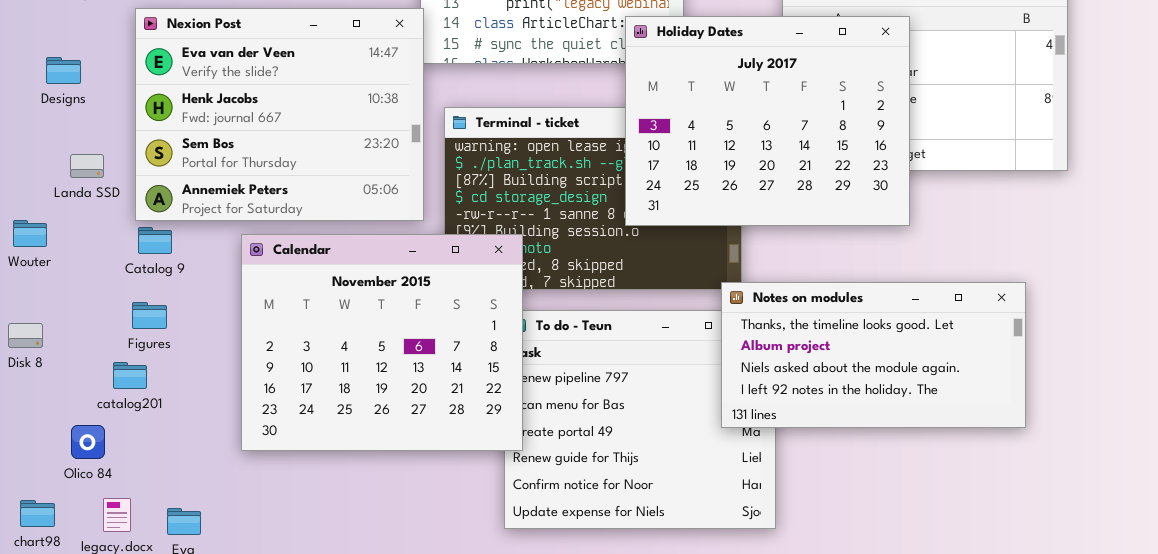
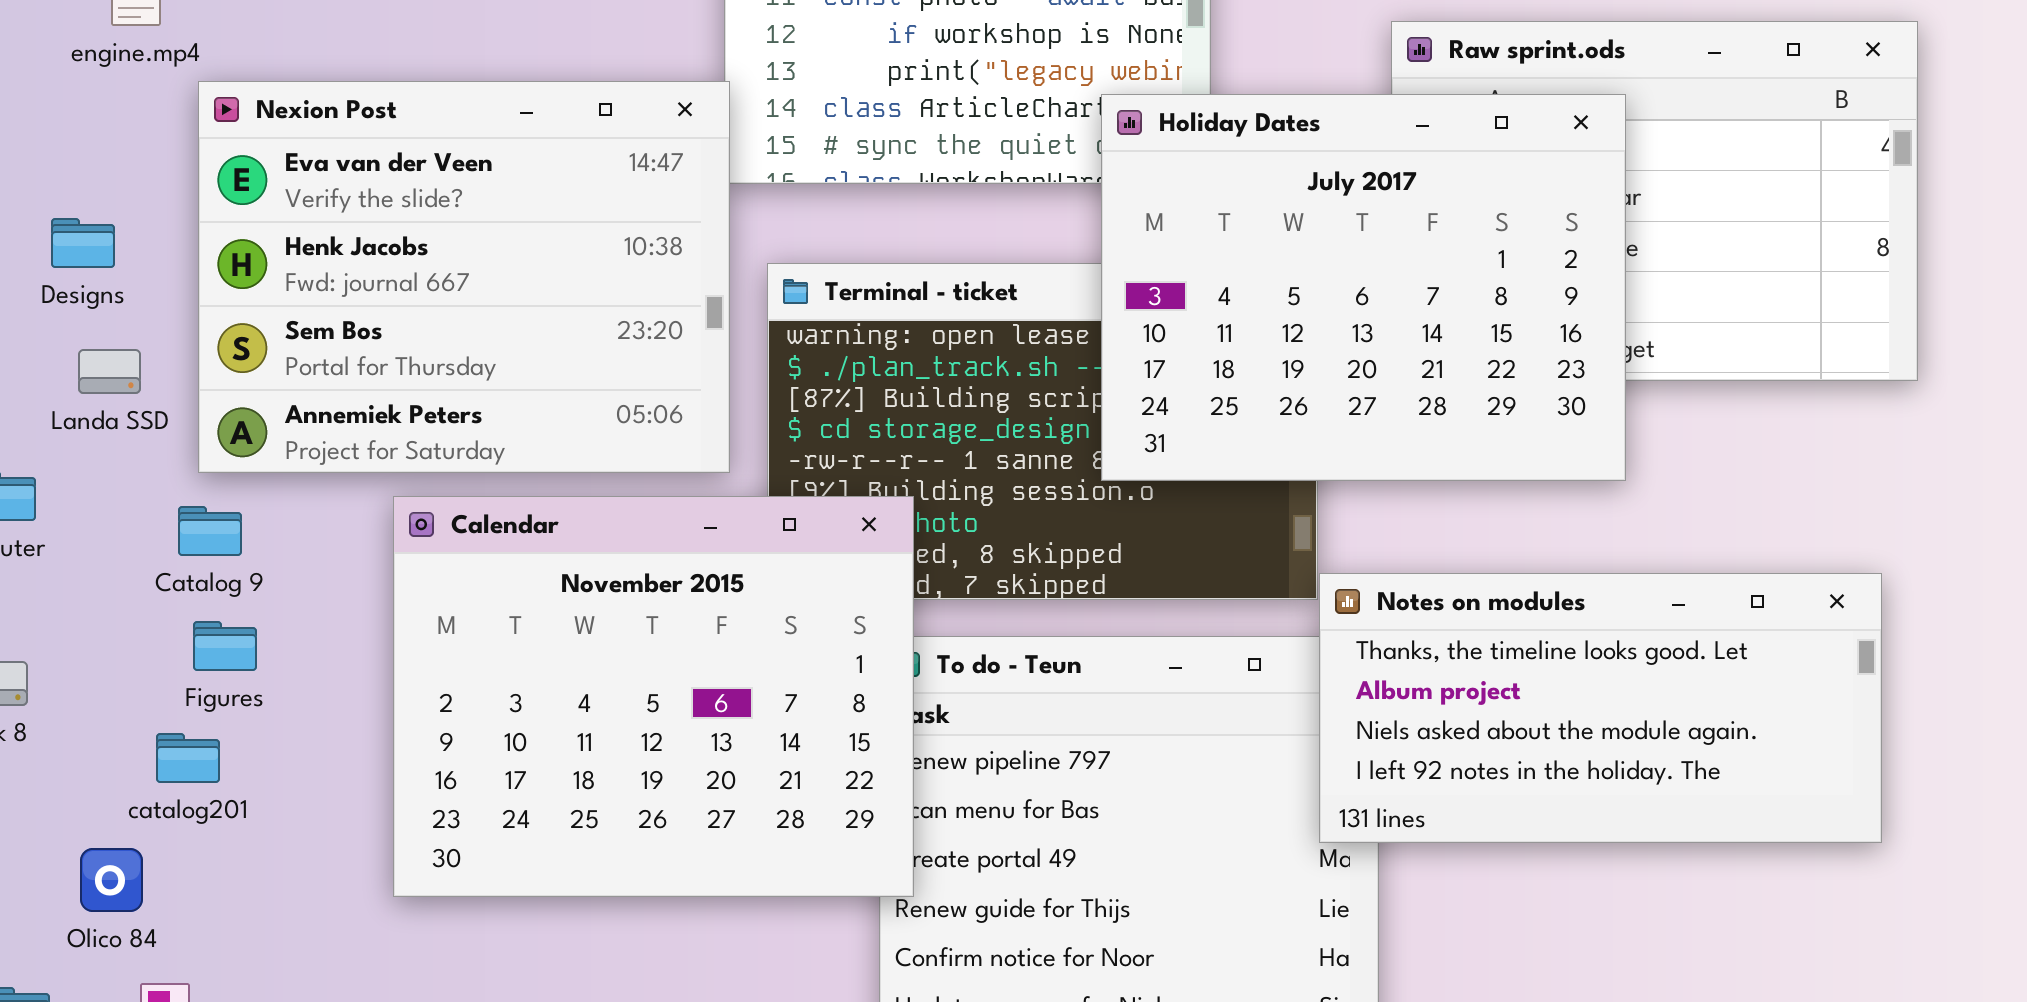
Designs: [46,57,81,84] -> [51,218,115,268], moved
Catalog 9: [138,227,172,254] -> [178,506,242,556], moved
Notes on modules: [721,282,1026,428] -> [1319,573,1882,843], moved

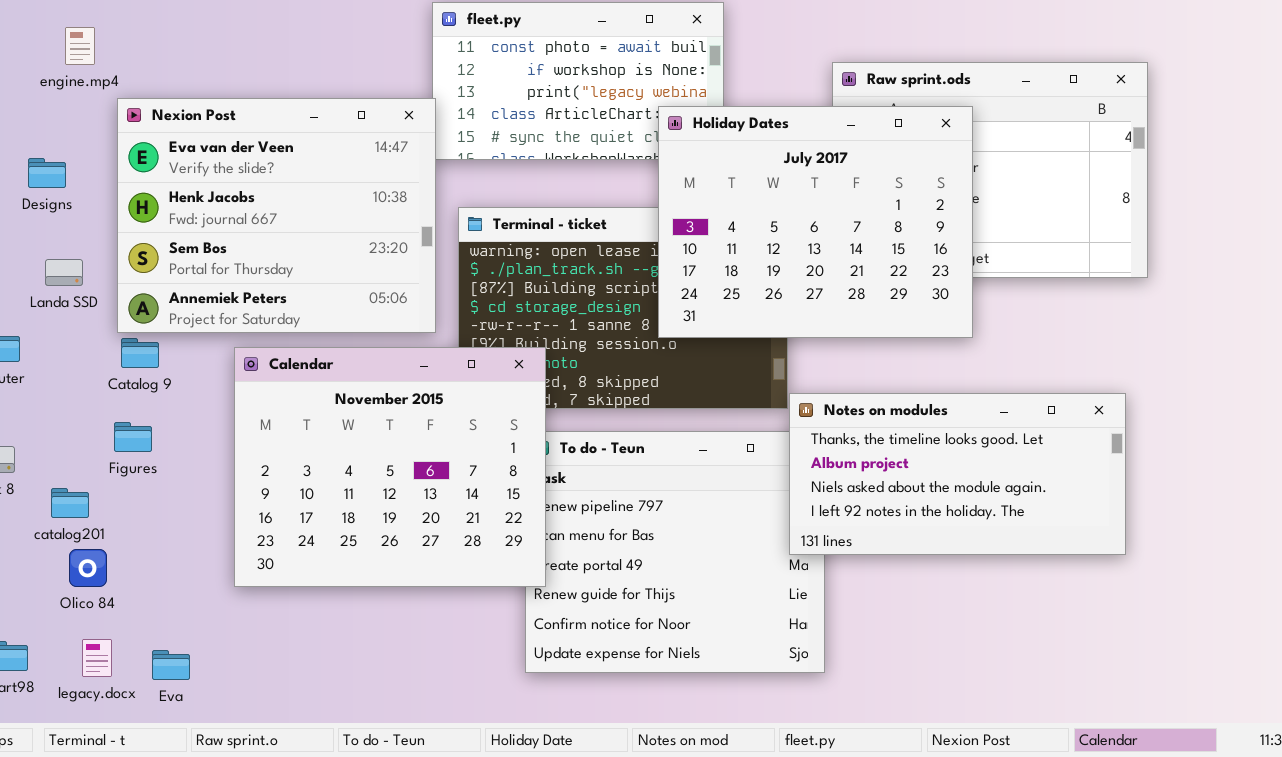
Designs: [51,218,115,268] -> [28,158,66,188], moved
Catalog 9: [178,506,242,556] -> [121,338,159,368], moved
catalog201: [156,733,220,783] -> [51,488,89,518], moved
Olico 84: [80,848,143,912] -> [69,549,107,587], moved

